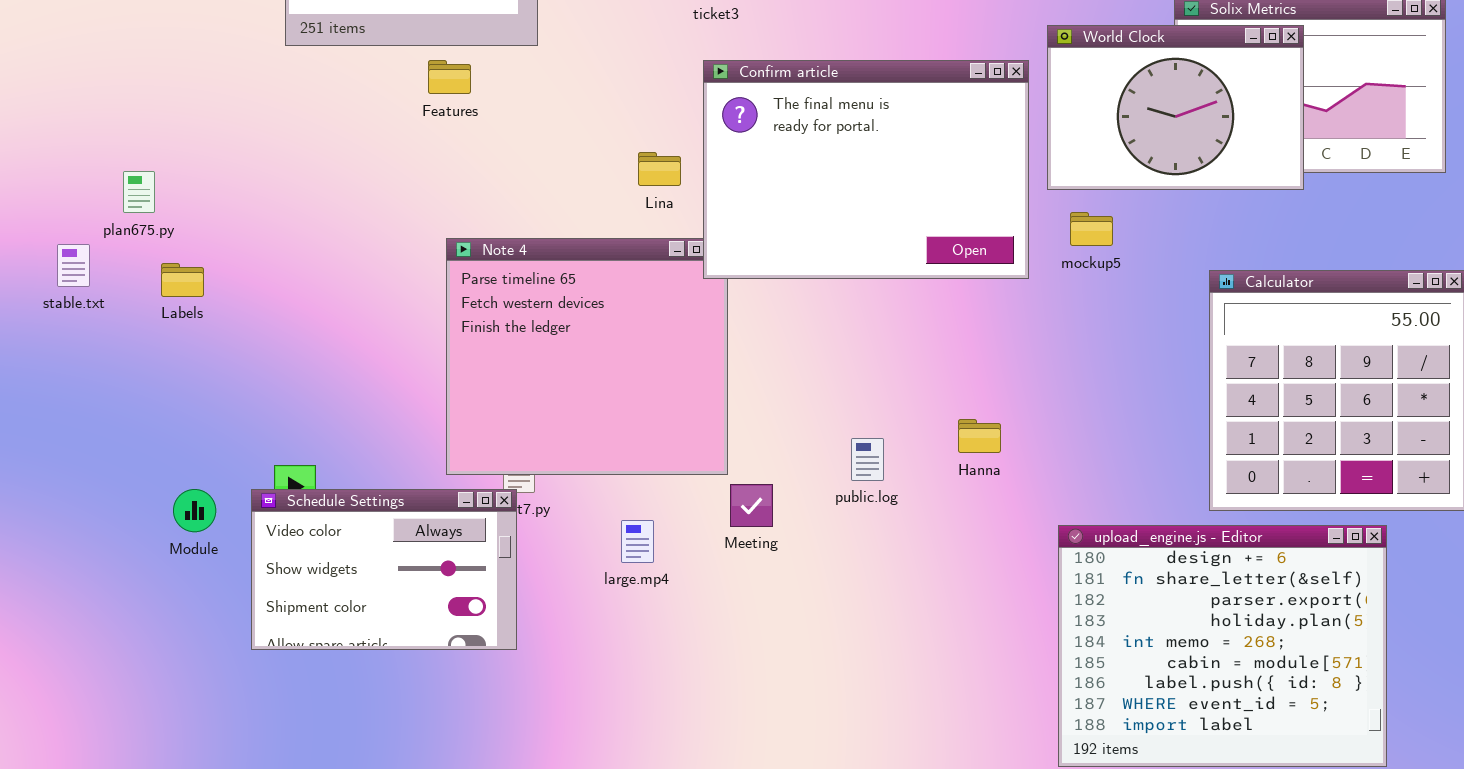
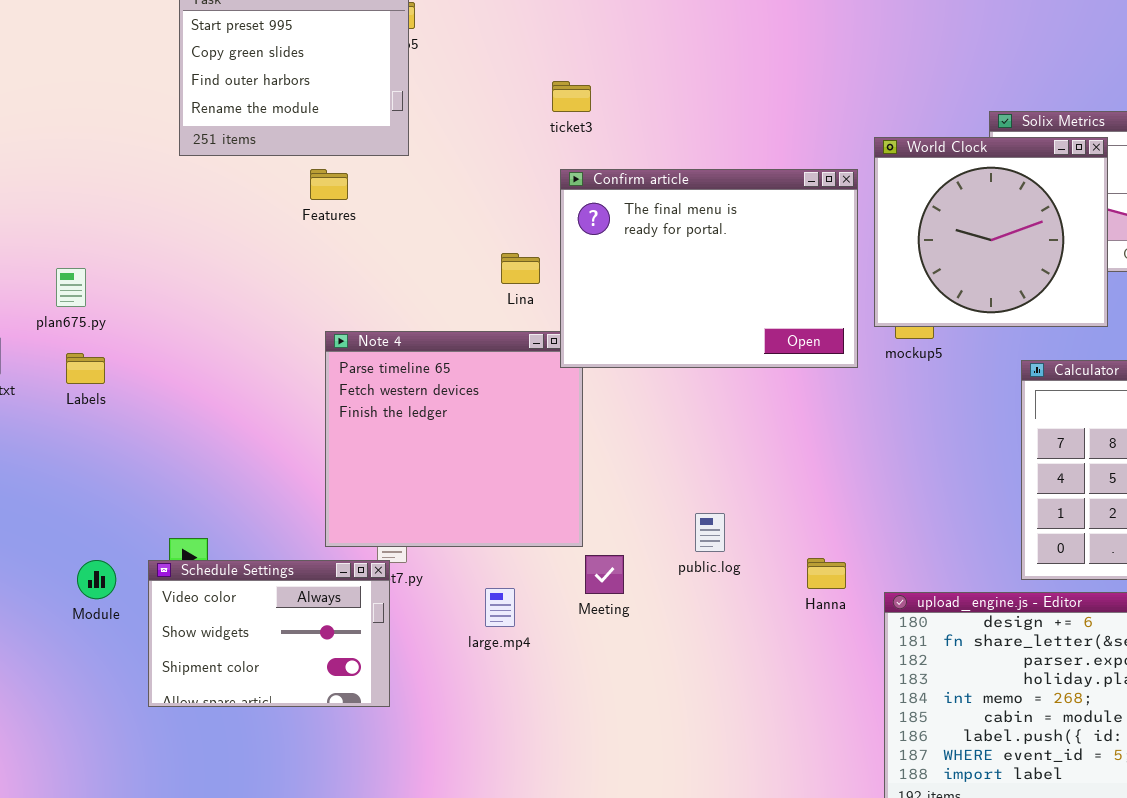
World Clock: [1047,25,1304,190] -> [874,137,1108,327], resized
plan675.py: [123,171,155,213] -> [56,268,86,307], moved
Hanna: [958,419,1001,453] -> [807,558,846,589], moved

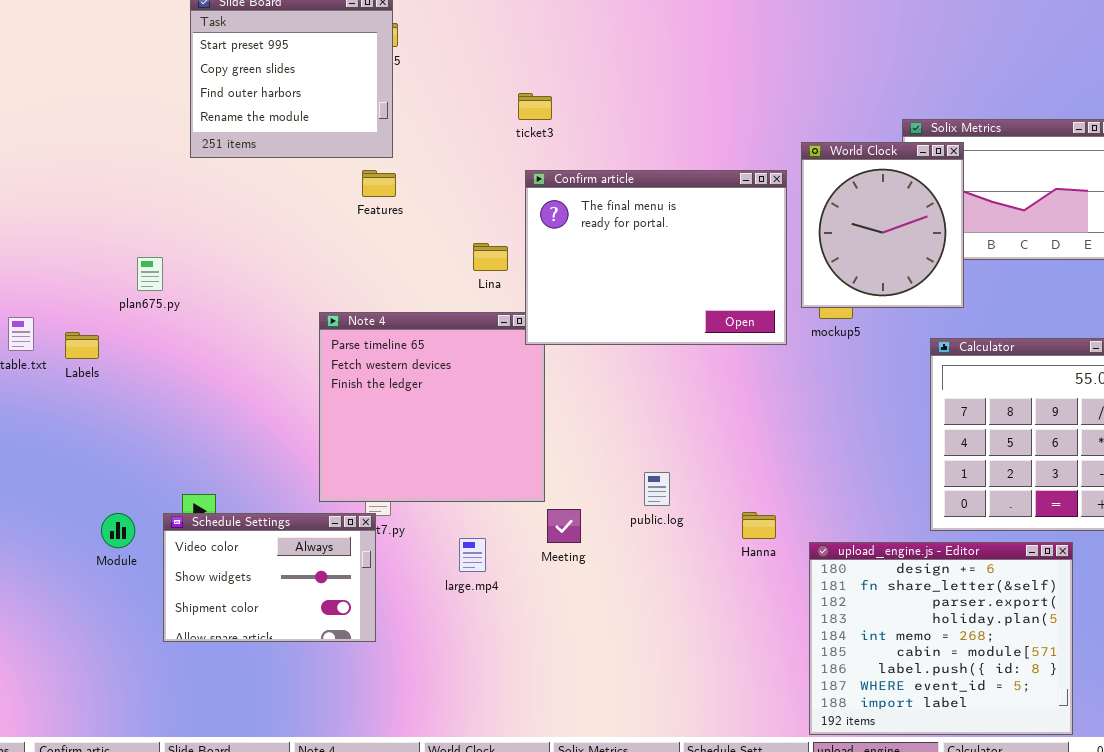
World Clock: [874,137,1108,327] -> [801,142,964,308], resized
Features: [310,169,348,200] -> [362,170,396,197], moved
plan675.py: [56,268,86,307] -> [137,257,163,291], moved
Labels: [66,353,105,384] -> [65,332,99,359], moved

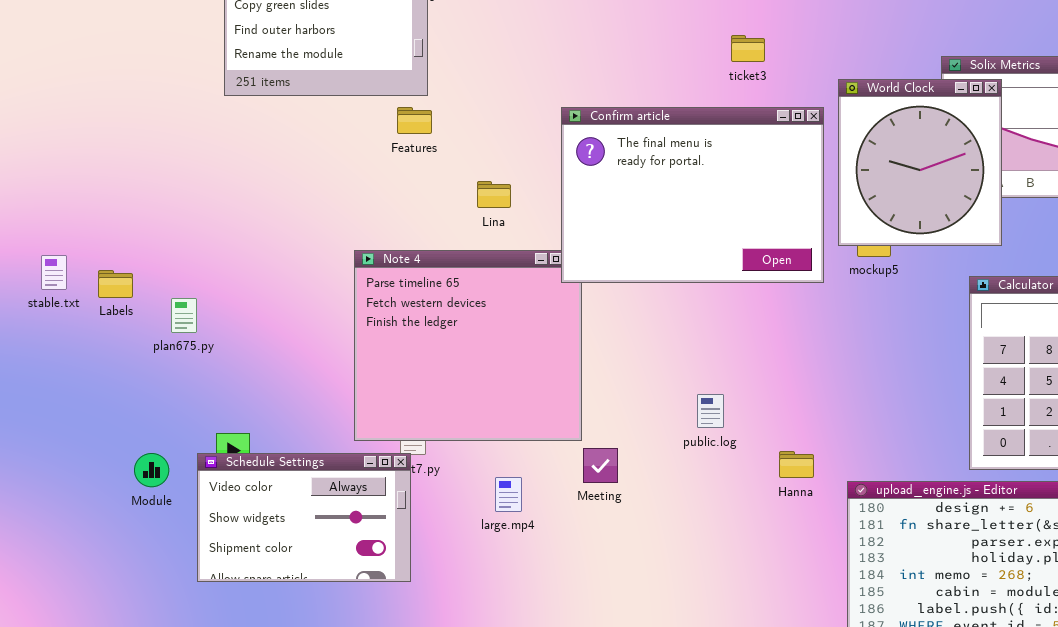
ticket3: [518,93,552,120] -> [731,35,765,62], moved
Lina: [473,243,508,271] -> [477,181,511,208], moved
plan675.py: [137,257,163,291] -> [171,298,197,333], moved
public.log: [644,472,670,506] -> [697,394,724,428], moved

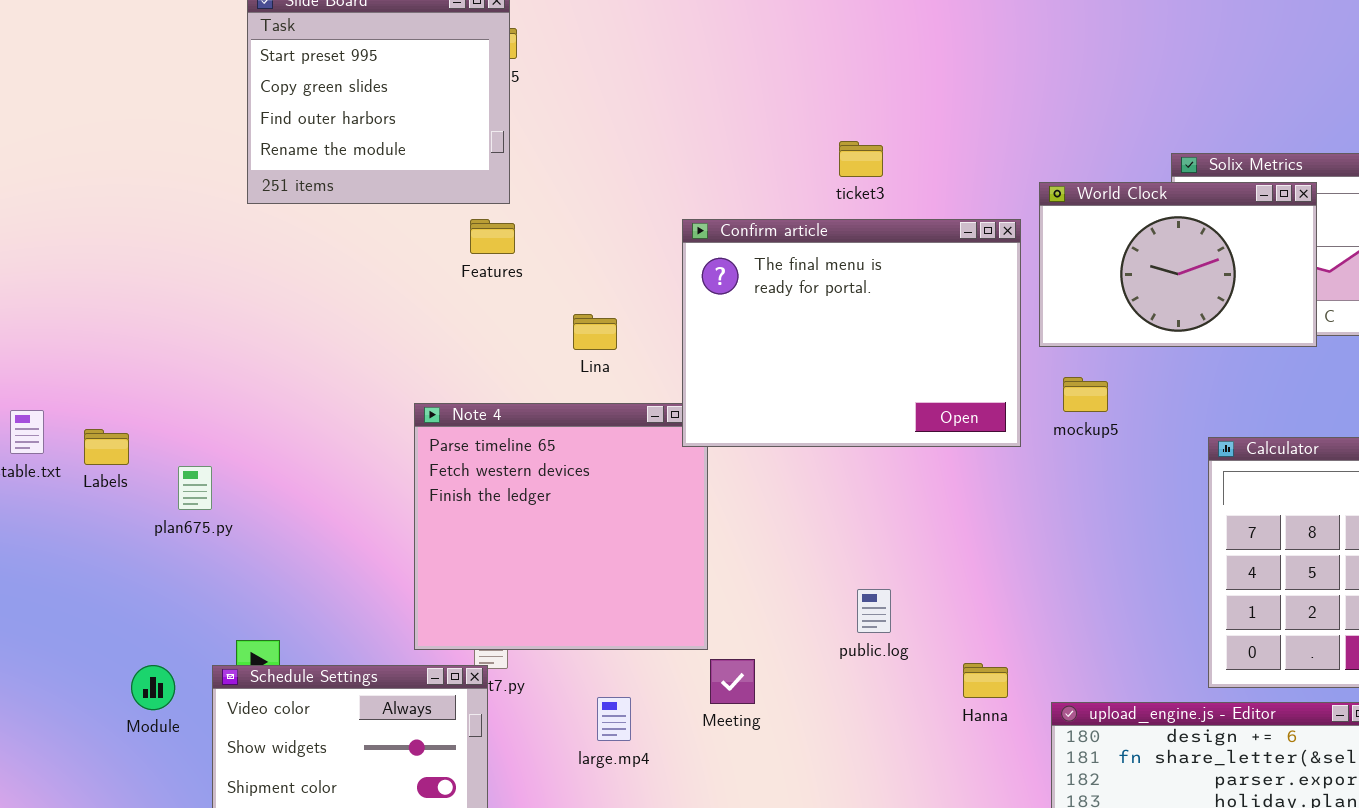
ticket3: [731,35,765,62] -> [839,141,883,177], moved
World Clock: [838,79,1002,246] -> [1039,182,1317,347], resized

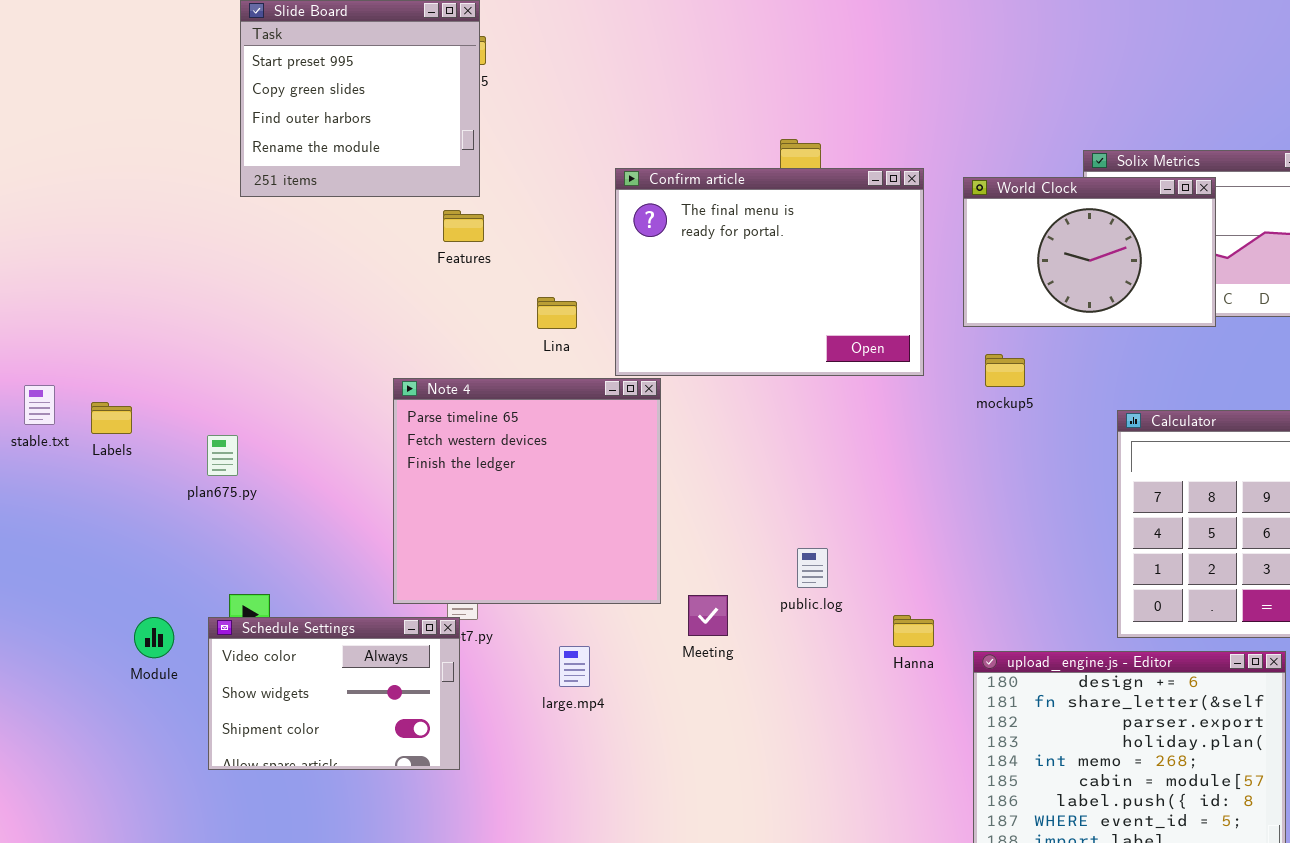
Confirm article: [682,219,1021,447] -> [615,168,924,376], moved
plan675.py: [178,466,212,510] -> [207,435,238,476], moved
Meeting: [710,659,755,704] -> [688,595,728,636], moved

